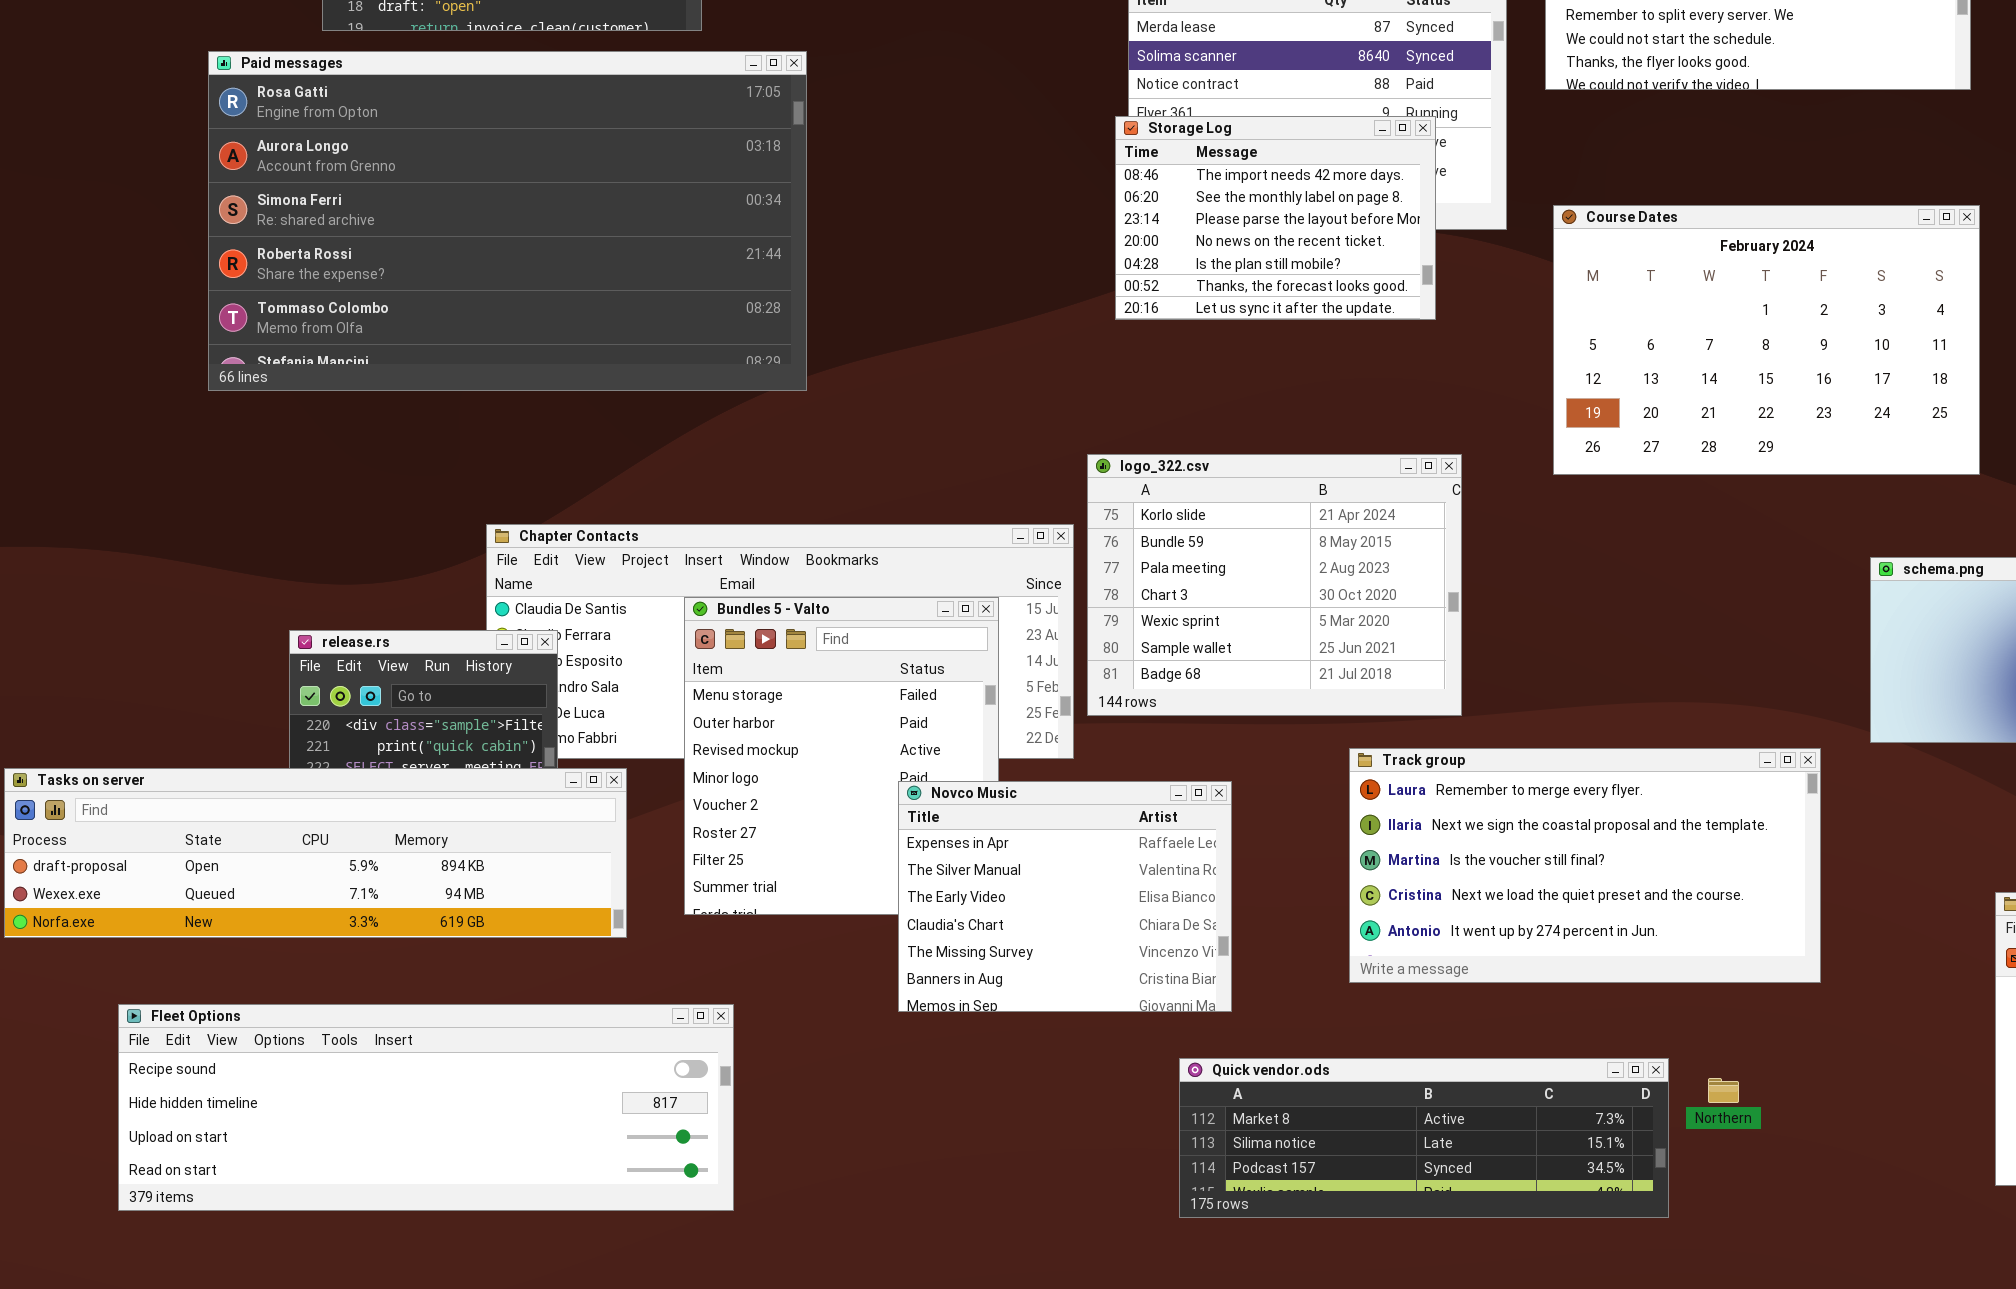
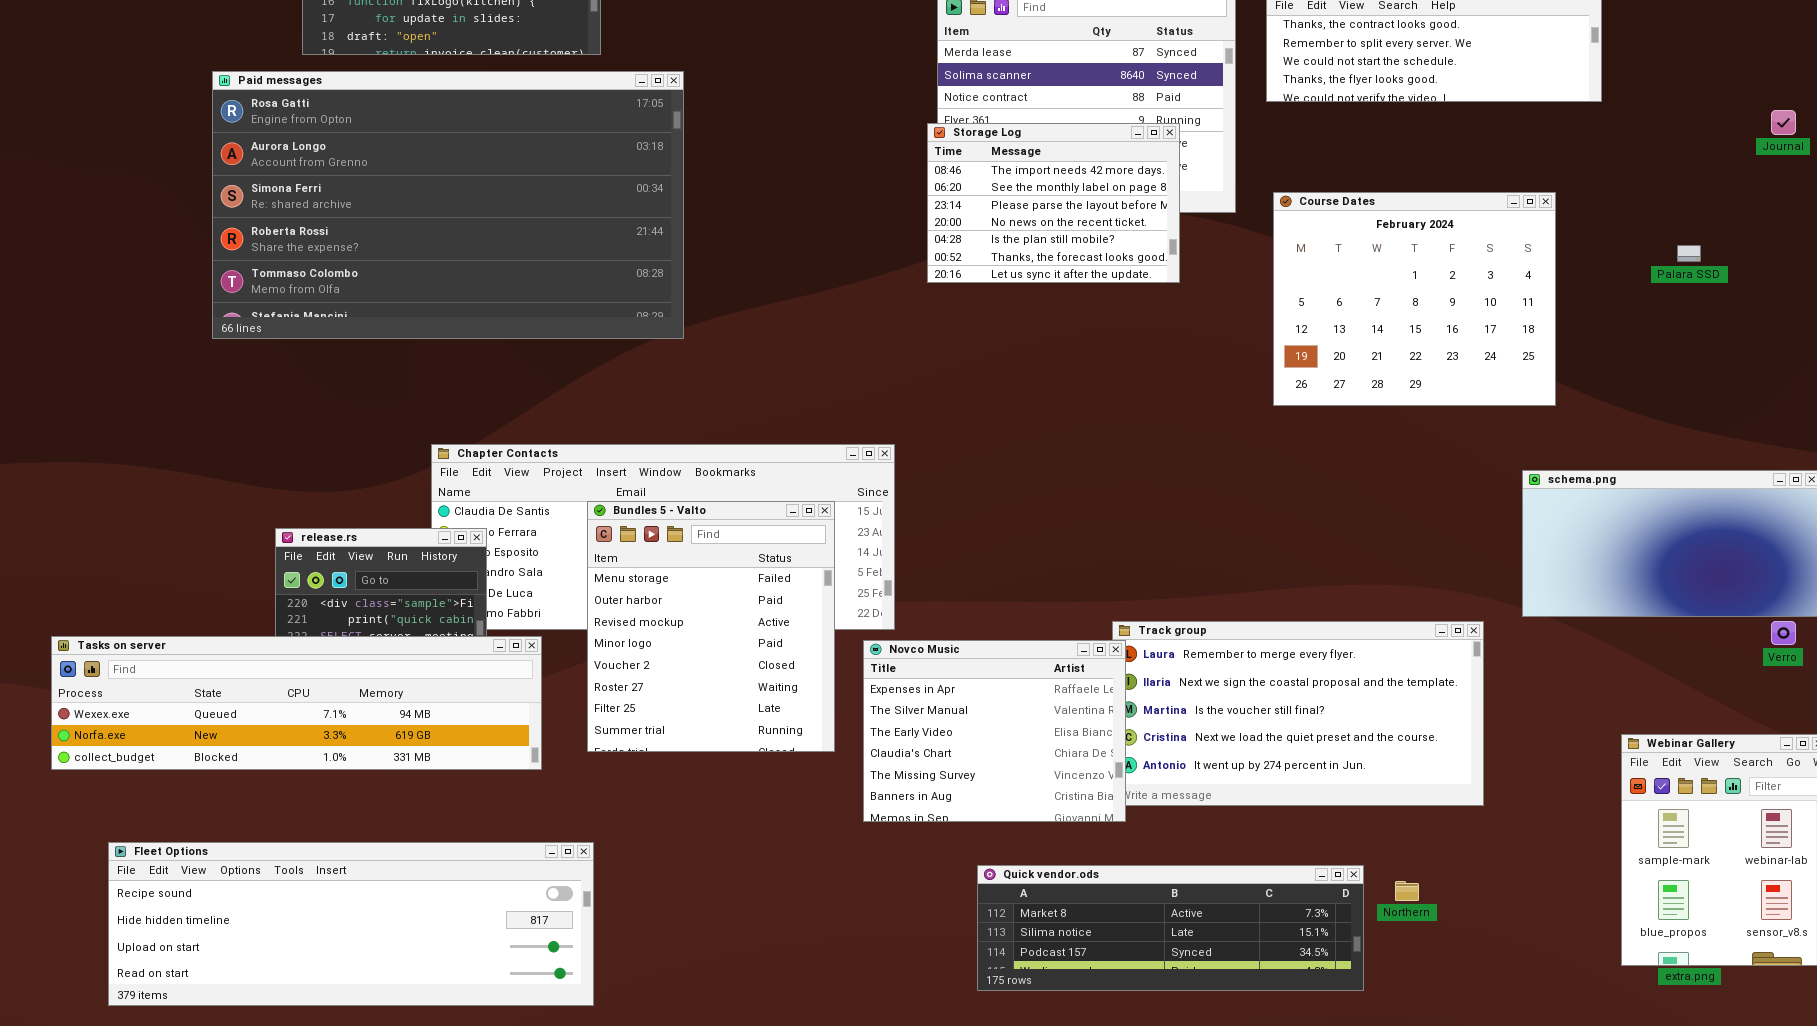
Course Dates: [1553,205,1980,475] -> [1273,192,1556,406], resized
logo_322.csv: [1087,454,1462,716] -> none, closed
Tasks on server: [4,768,627,938] -> [51,636,542,770], scrolled down 1 row
Novco Music: [898,781,1232,1012] -> [863,640,1126,822], moved
Fleet Options: [118,1004,734,1211] -> [108,842,594,1006], moved

